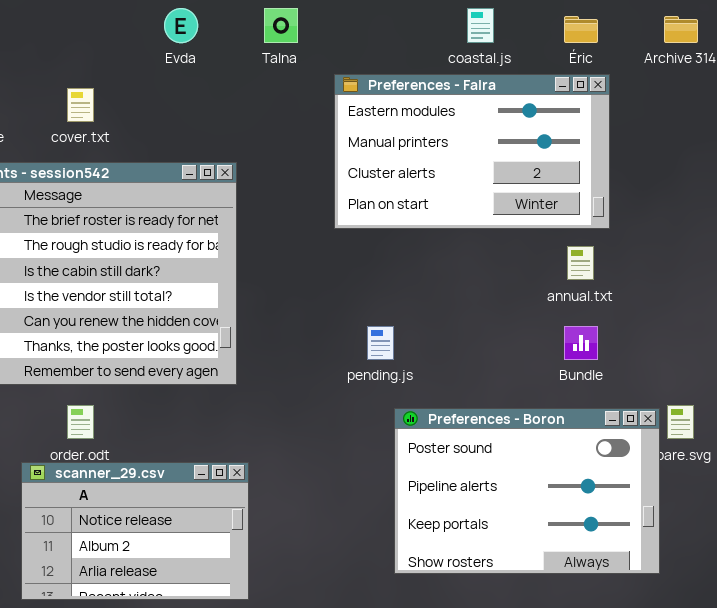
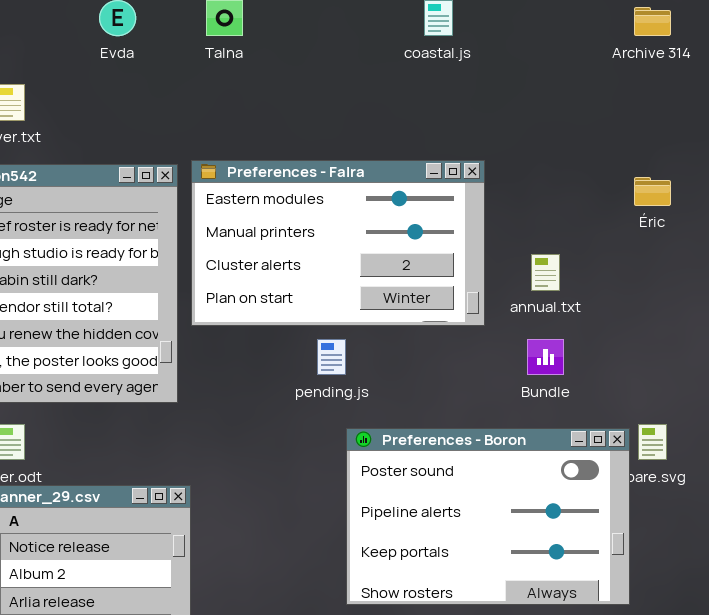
Éric: [564,16,598,43] -> [634,177,671,206], moved
Preferences - Falra: [334,74,610,229] -> [191,160,485,326], moved

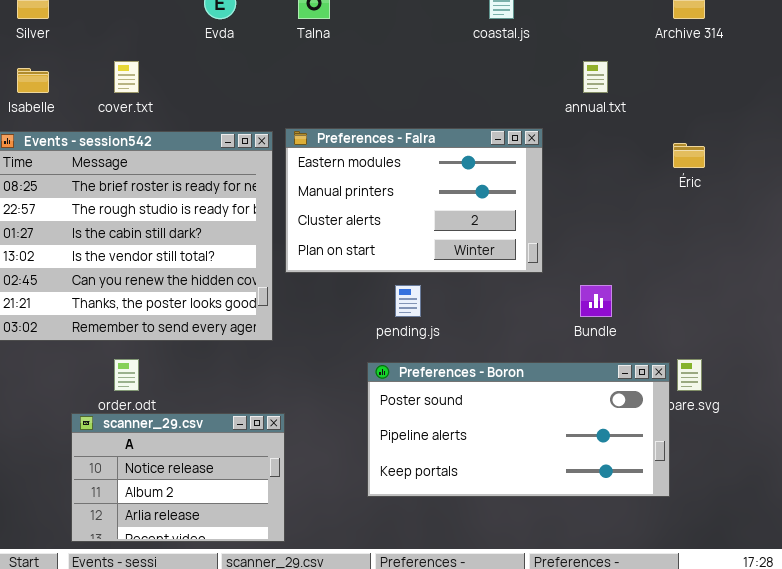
annual.txt: [531,254,560,291] -> [583,61,608,93], moved
Preferences - Boron: [346,428,630,605] -> [367,362,670,497], resized

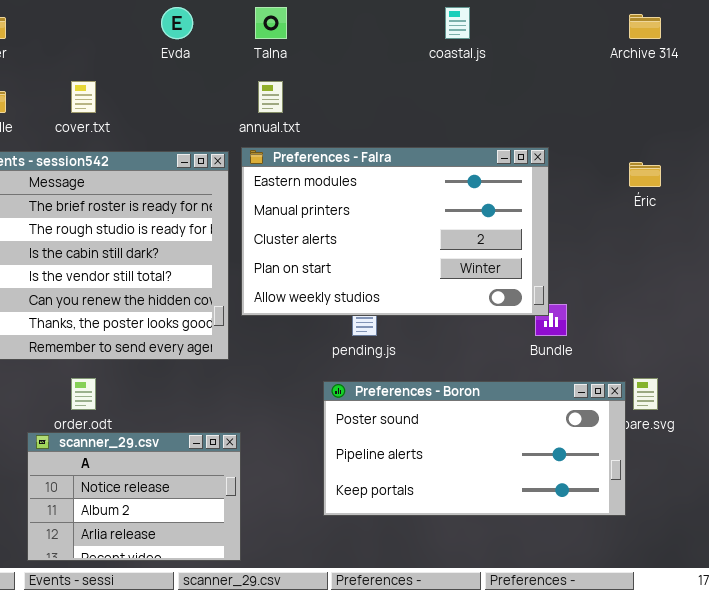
annual.txt: [583,61,608,93] -> [258,81,283,113], moved
Preferences - Falra: [285,128,543,273] -> [241,147,549,316], resized

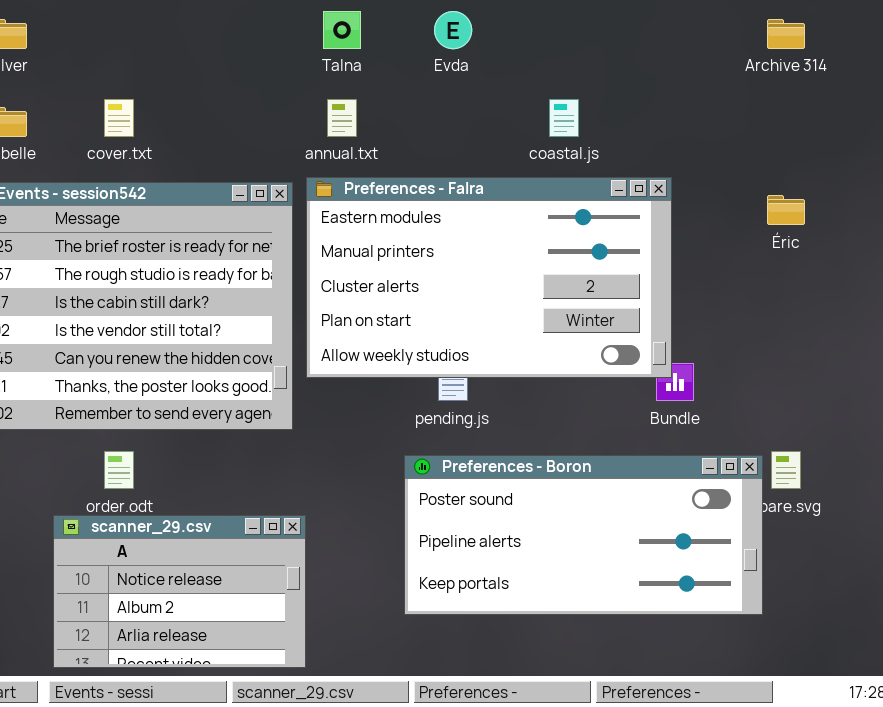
Evda: [161,7,193,39] -> [434,11,472,49], moved
coastal.js: [445,7,470,39] -> [549,99,579,137], moved

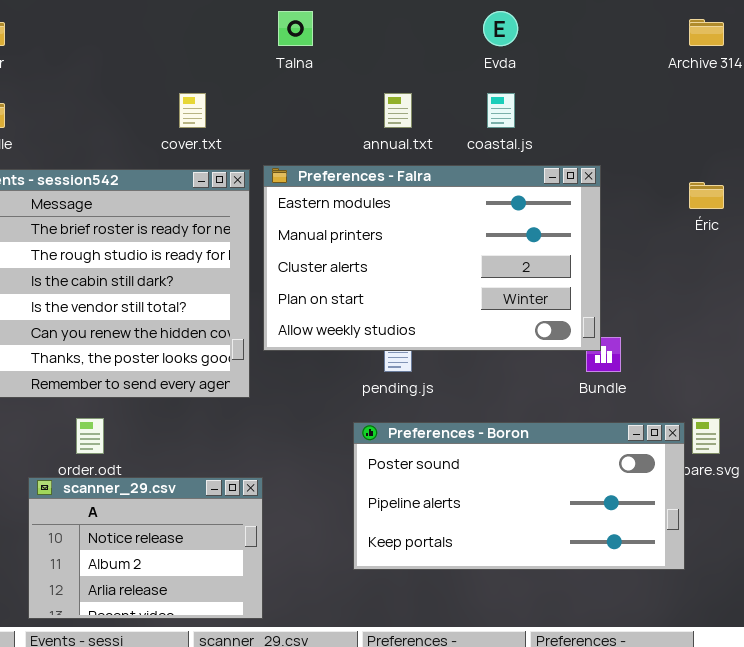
Evda: [434,11,472,49] -> [483,11,518,46], moved
cover.txt: [104,99,134,137] -> [179,93,206,128], moved
annual.txt: [327,99,357,137] -> [384,93,412,128], moved

